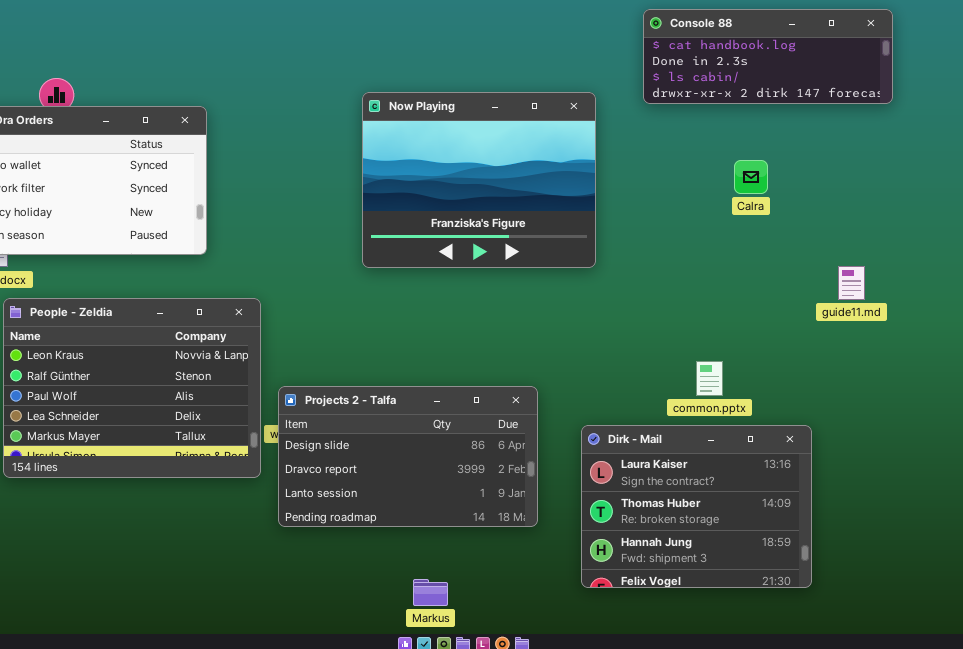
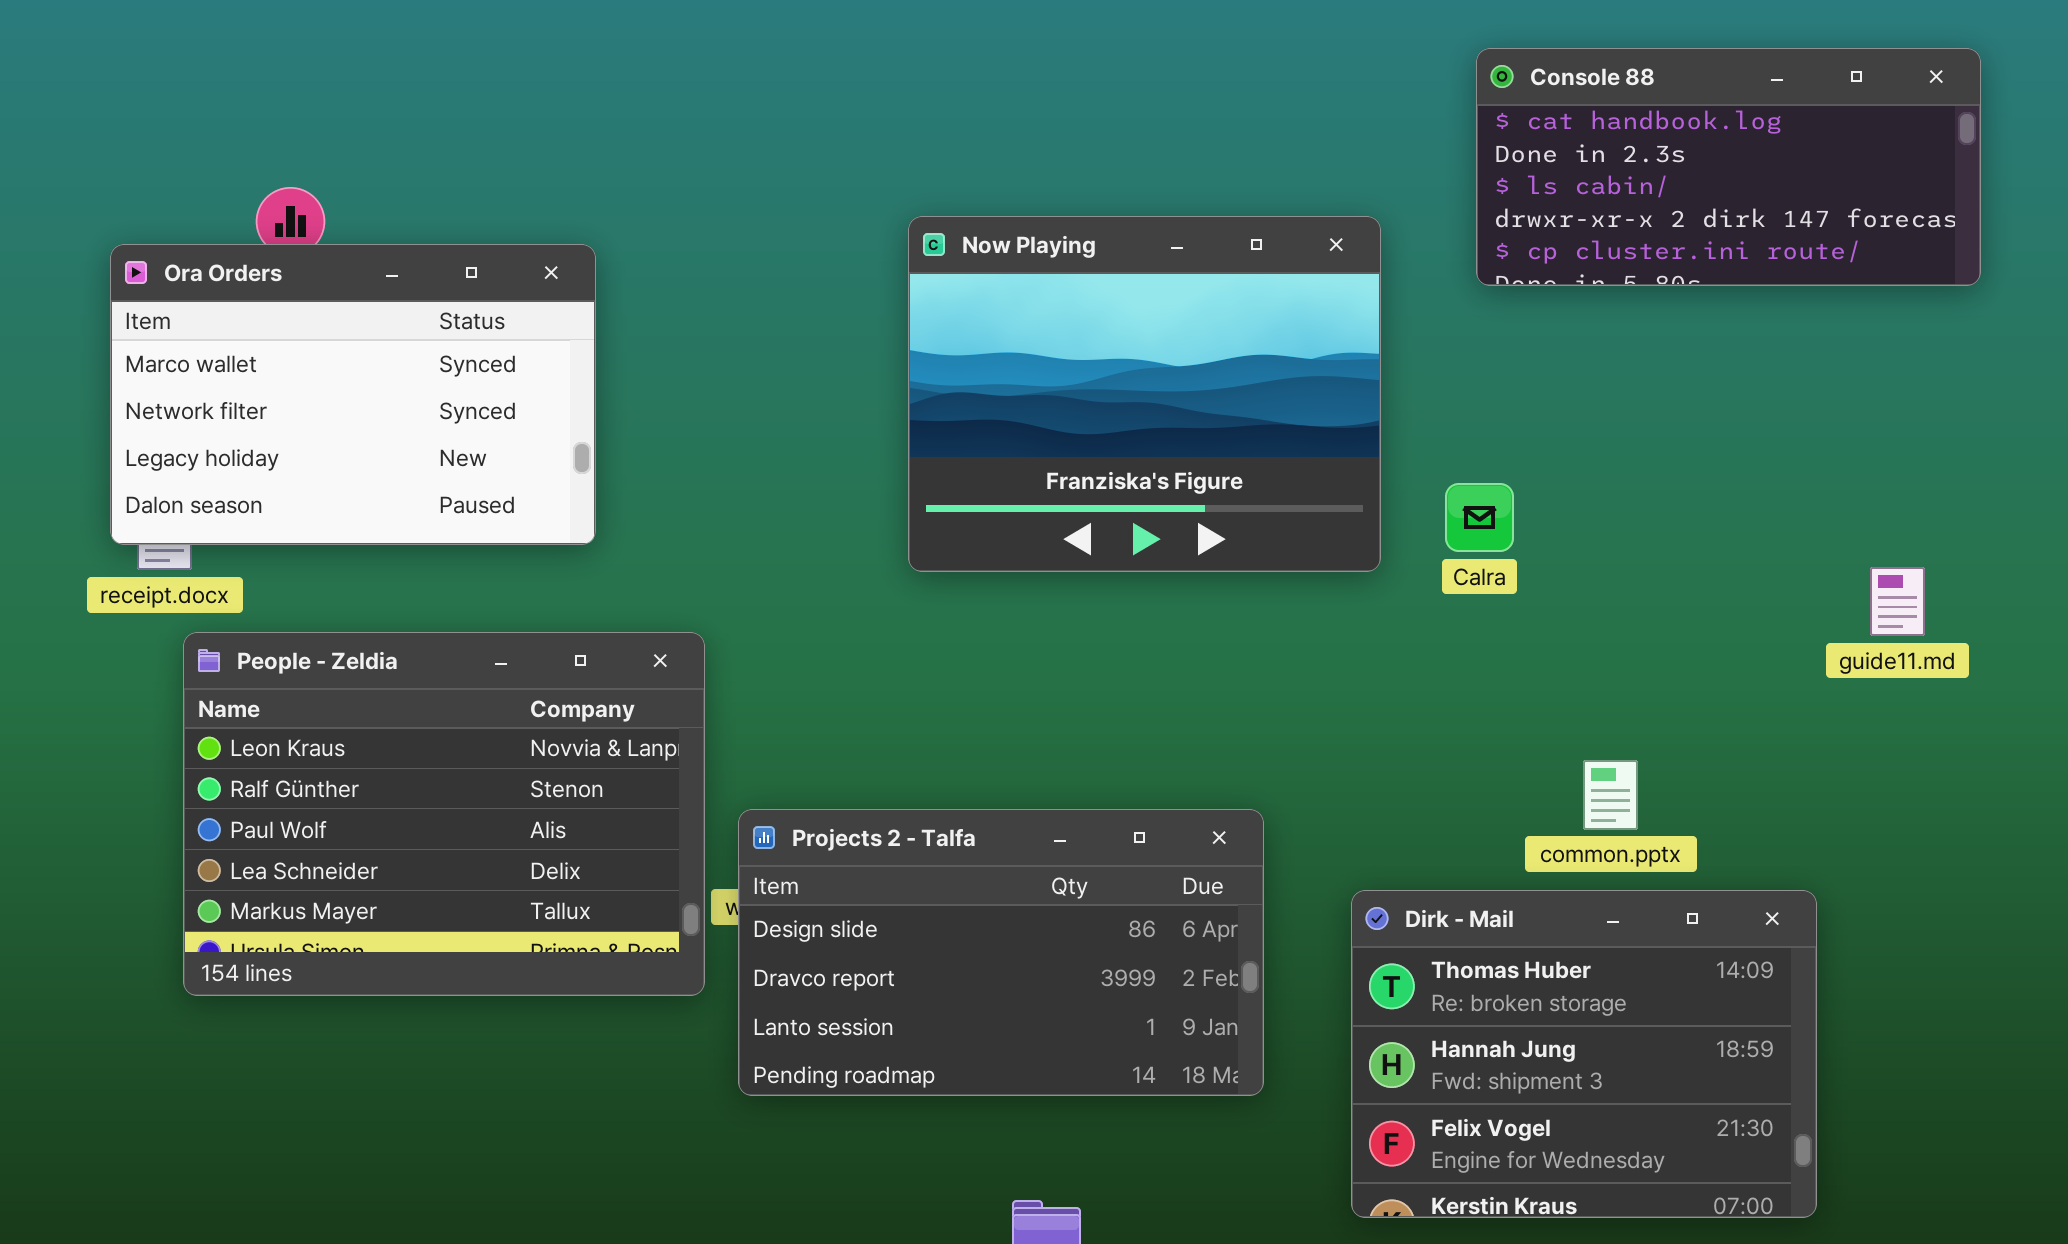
Console 88: [643,9,893,104] -> [1476,48,1981,286], resized
Calra: [734,160,768,194] -> [1445,483,1514,552], moved
Dirk - Mail: [581,425,812,588] -> [1351,890,1817,1218], scrolled down 1 row

